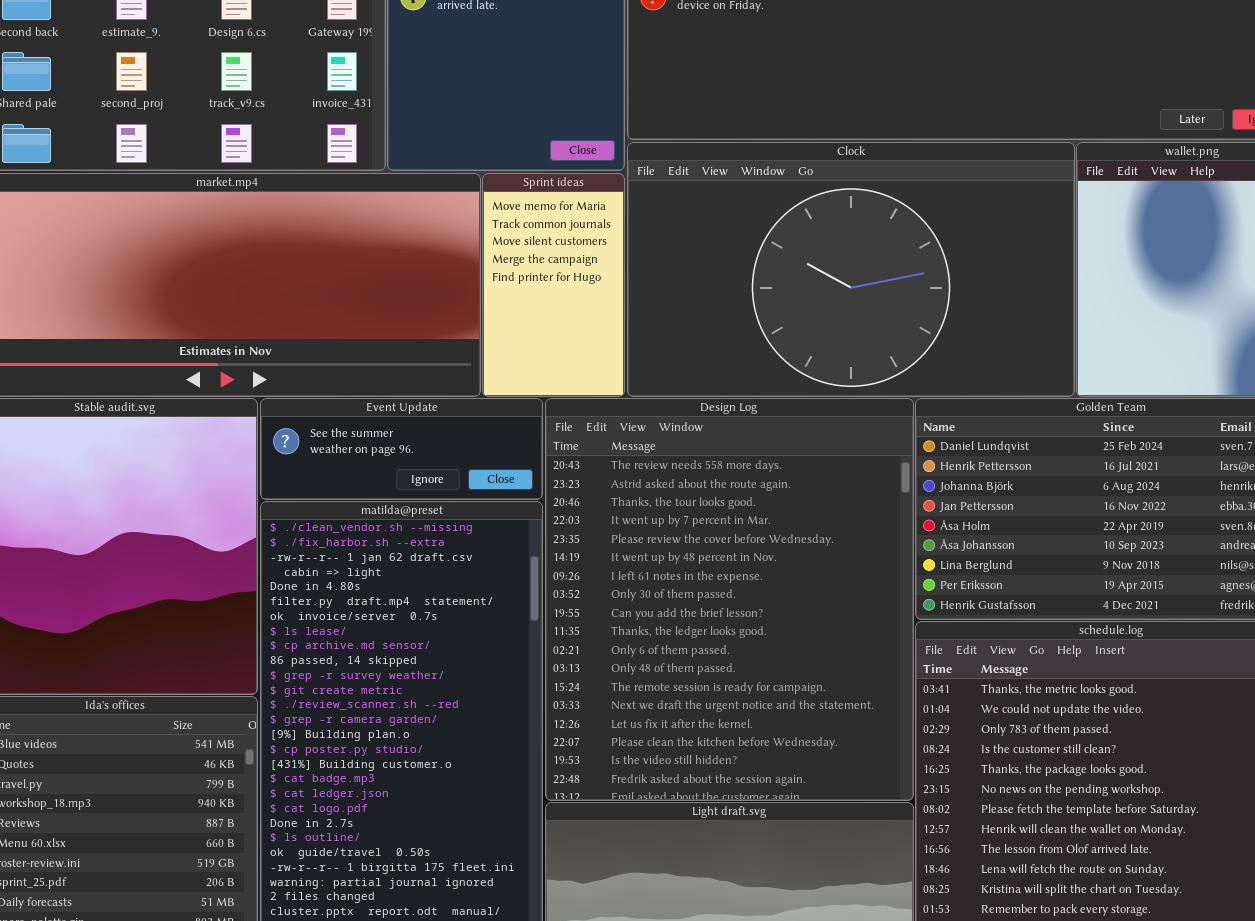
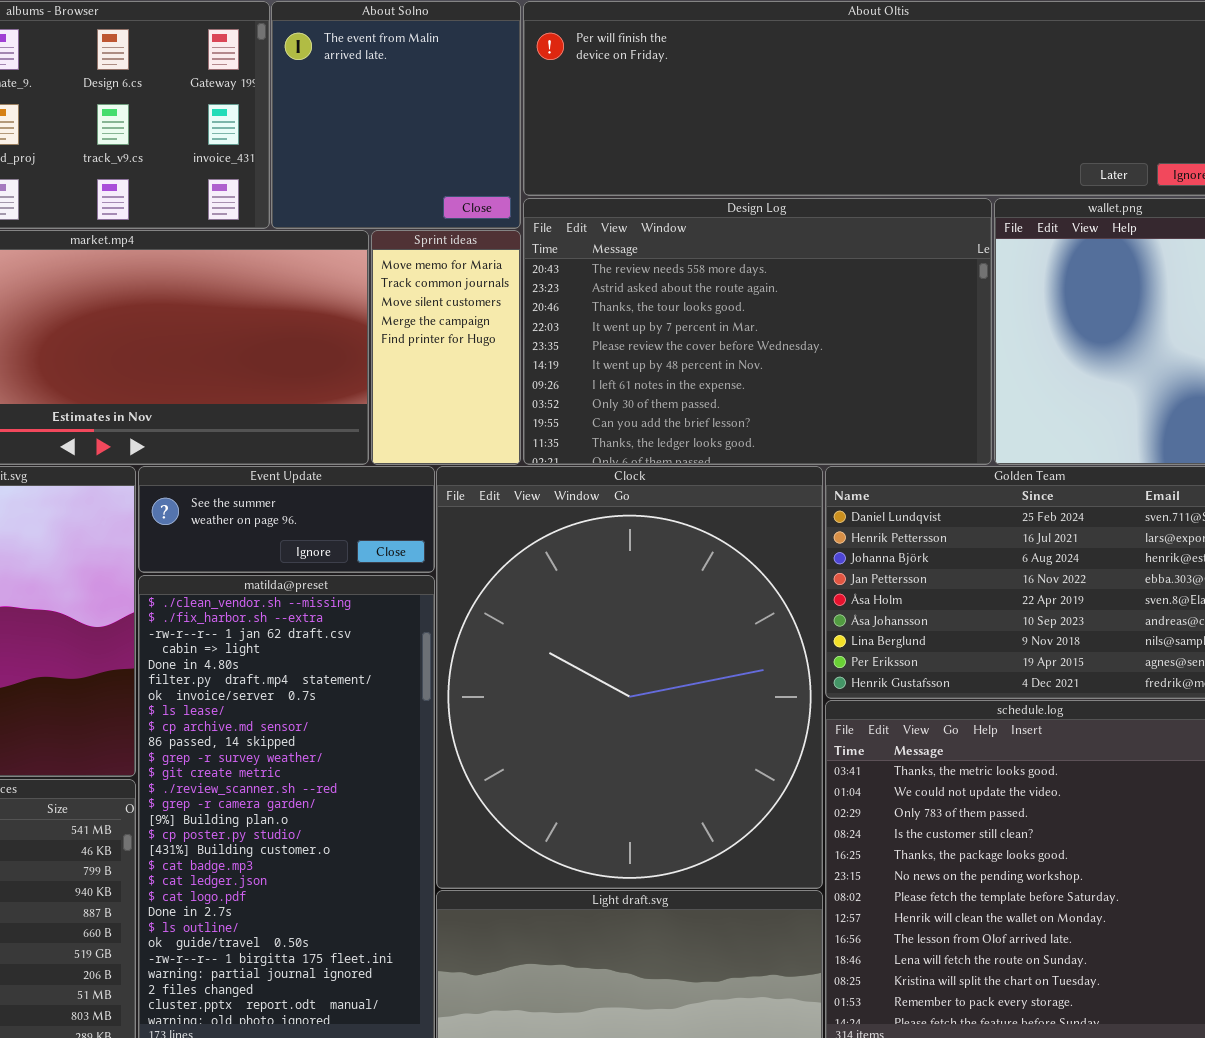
Clock: [627,142,1075,397] -> [436,466,823,889], moved, resized
Design Log: [545,398,914,801] -> [523,198,992,465], moved, resized

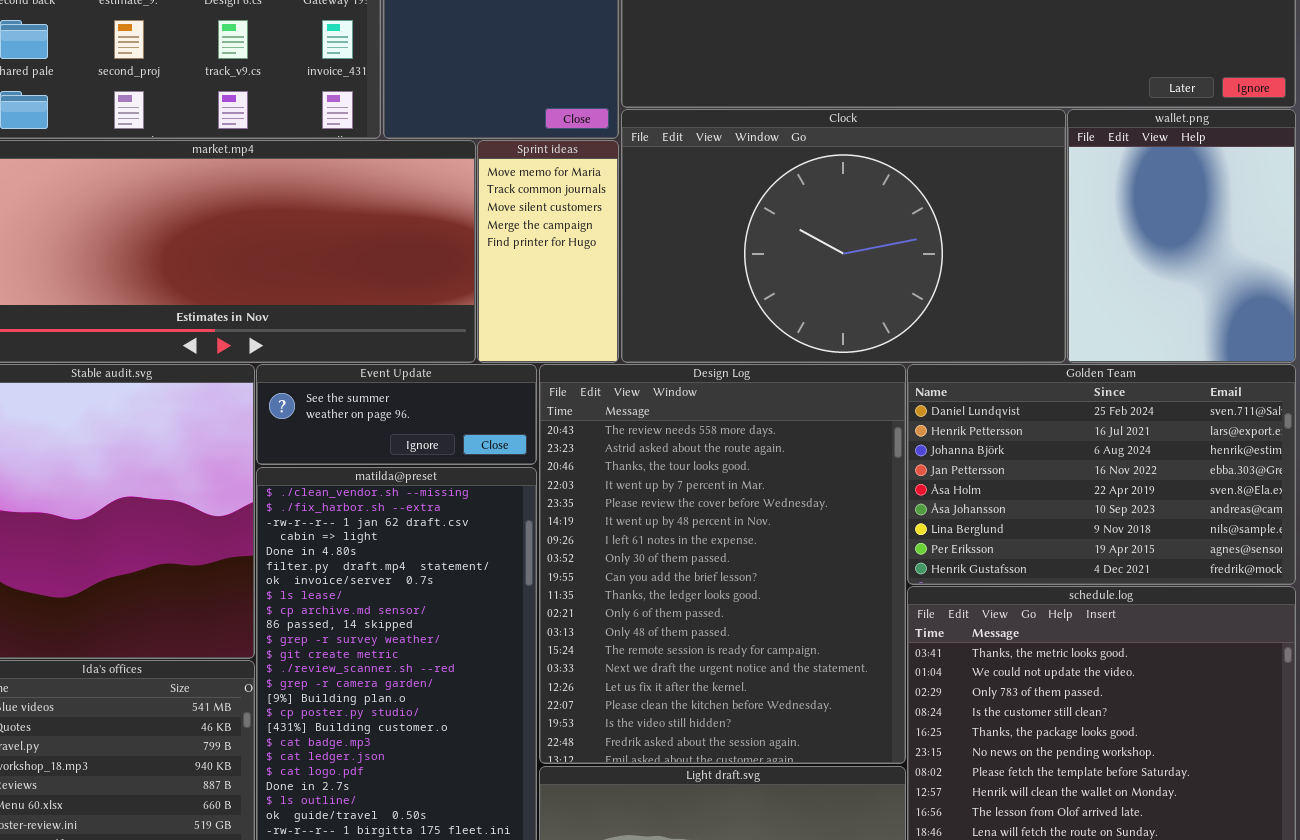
Design Log: [523,198,992,465] -> [539,364,906,764], moved, resized
Clock: [436,466,823,889] -> [621,109,1066,363], moved, resized

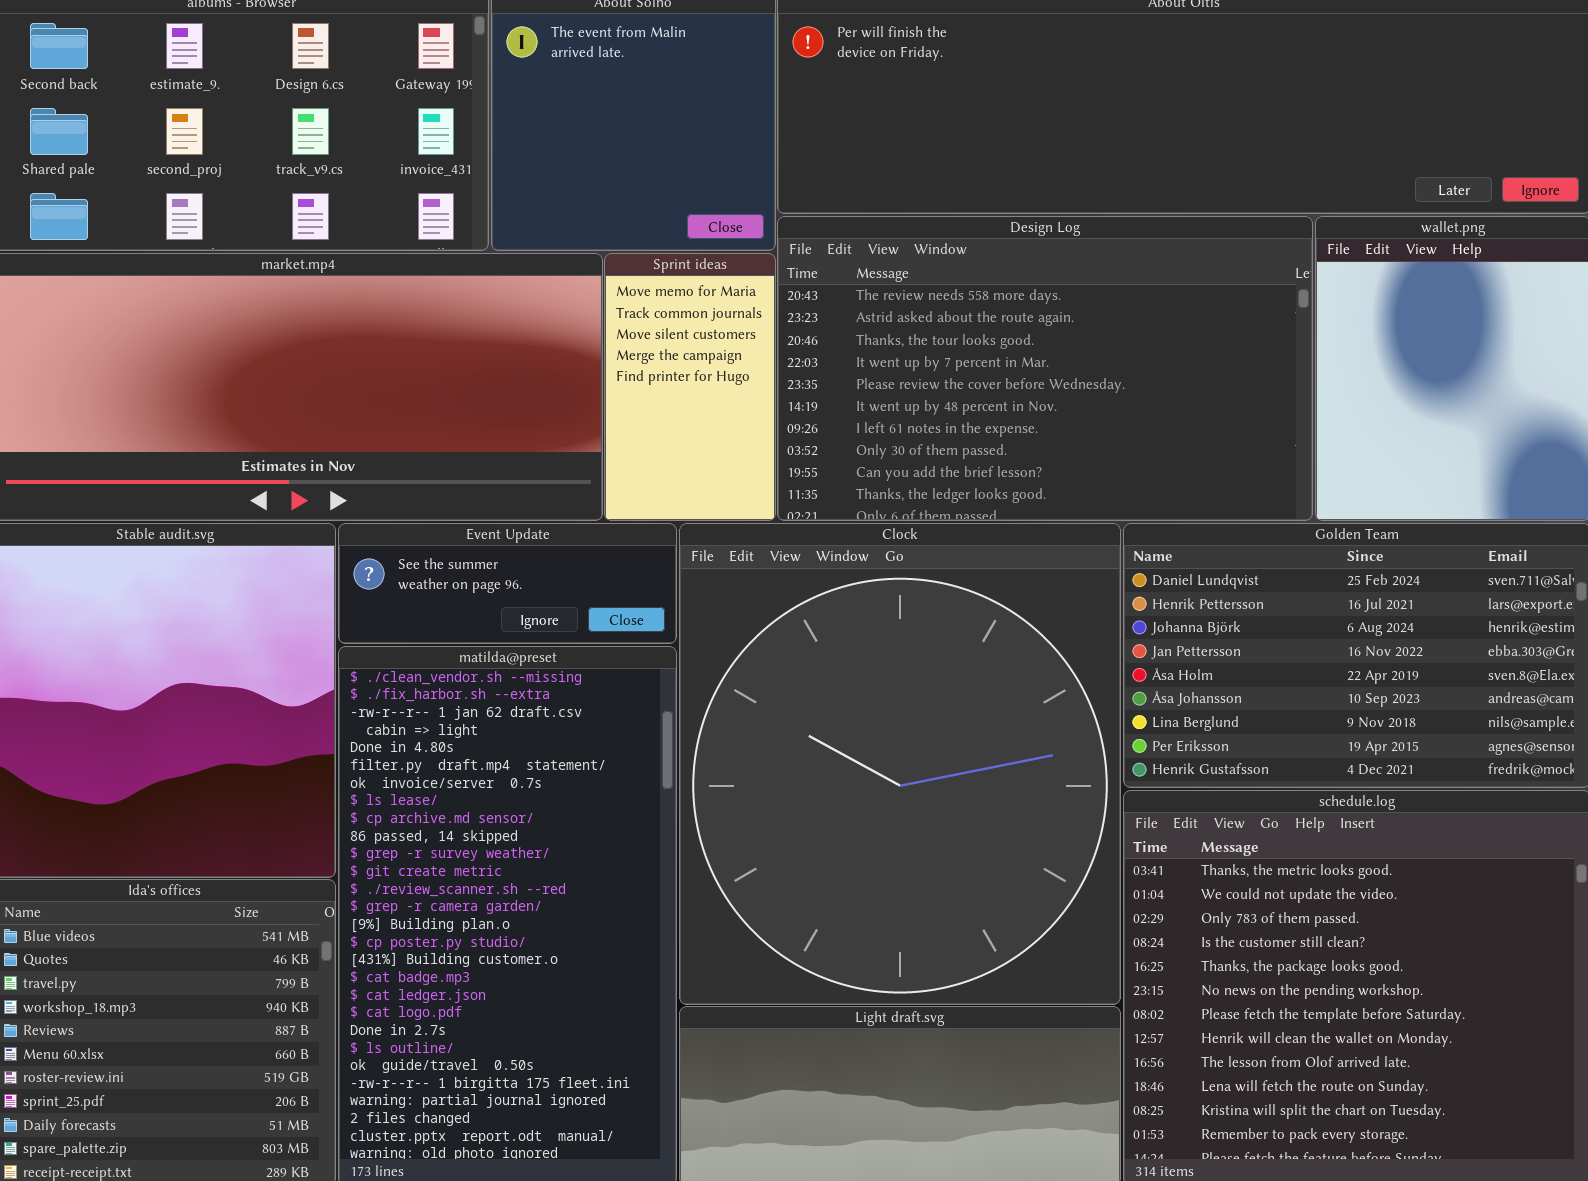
Clock: [621,109,1066,363] -> [679,523,1121,1005], moved, resized
Design Log: [539,364,906,764] -> [777,216,1313,521], moved, resized

